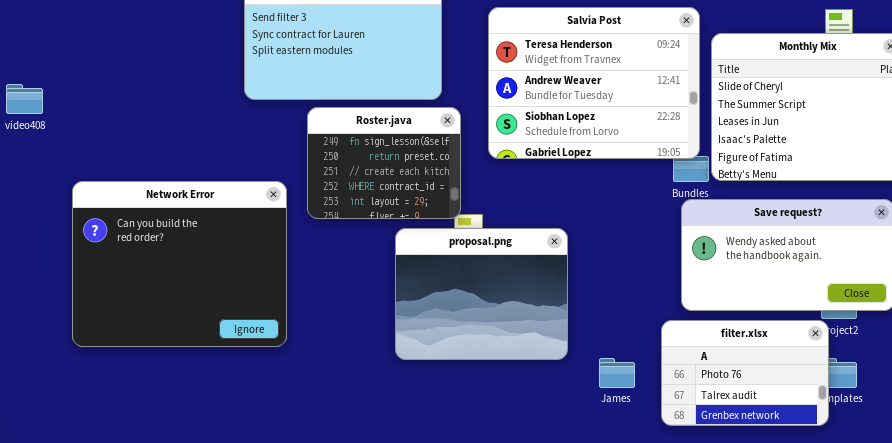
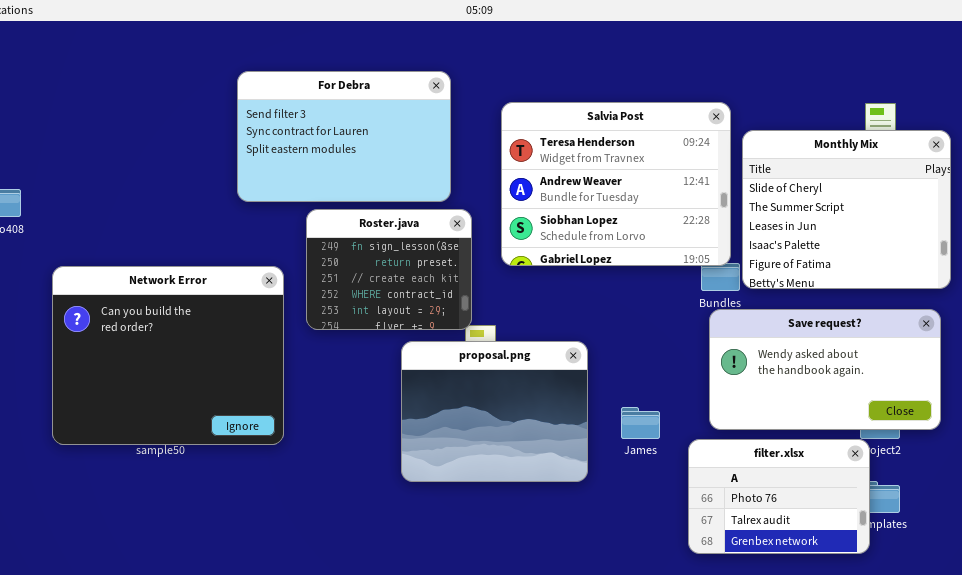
Network Error: [72,181,287,347] -> [52,266,284,445], moved
James: [599,358,635,388] -> [621,407,660,439], moved

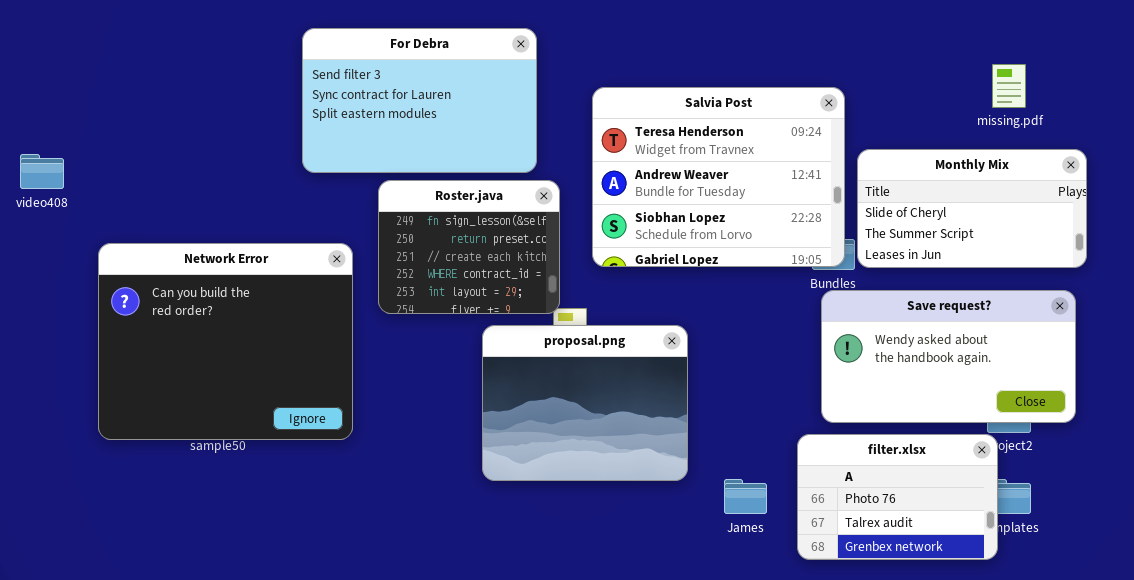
Salvia Post: [501,102,731,266] -> [592,87,845,267], moved
Monthly Mix: [742,130,951,289] -> [857,149,1087,268], resized
James: [621,407,660,439] -> [724,479,767,514], moved

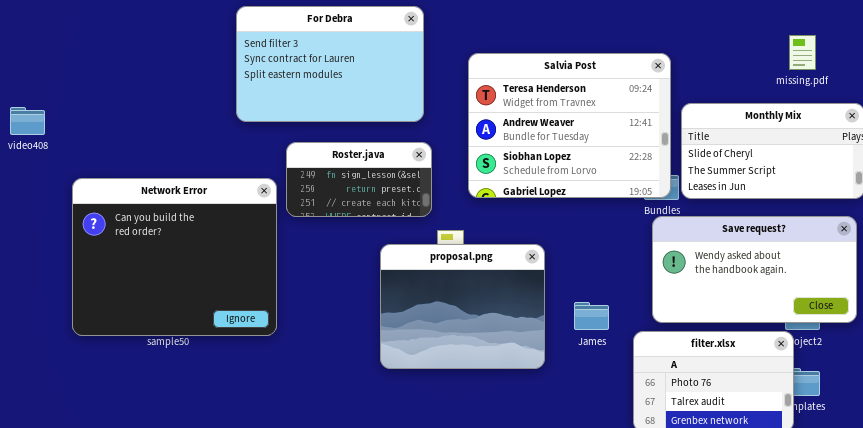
Roster.java: [378,180,560,314] -> [286,142,432,217], moved, resized
James: [724,479,767,514] -> [574,302,609,330], moved

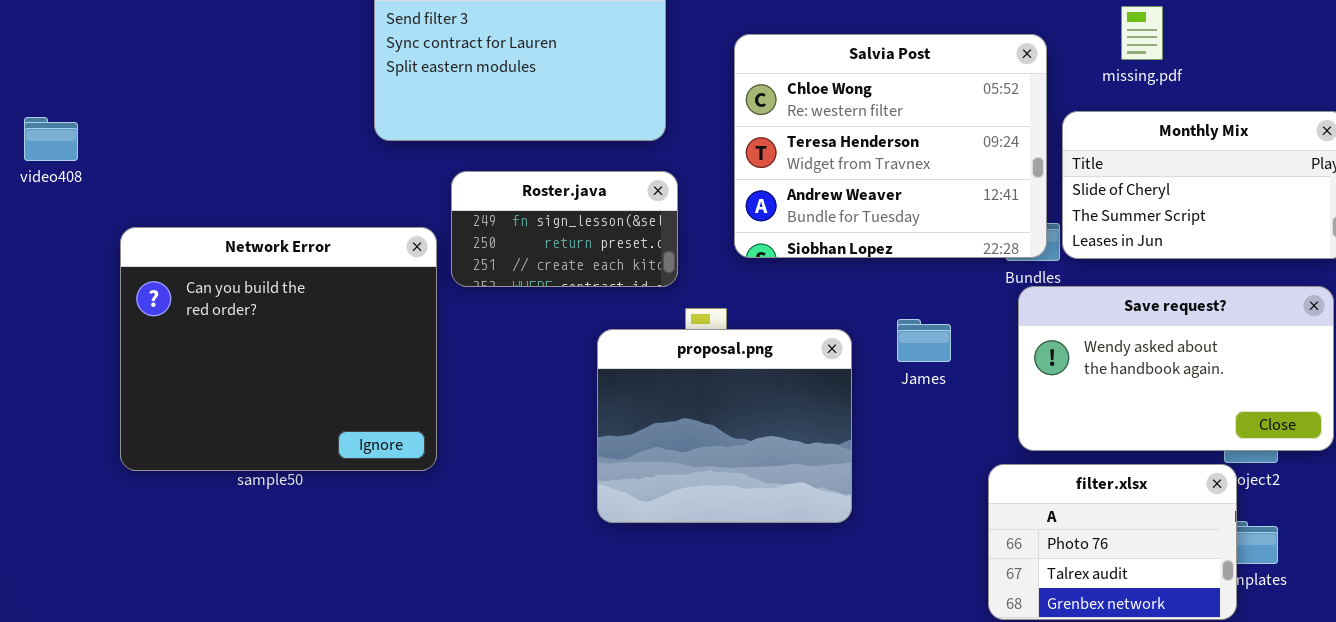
missing.pdf: [789,35,816,70] -> [1121,6,1163,60], moved
Salvia Post: [468,53,671,198] -> [734,34,1047,258], scrolled up 1 row
James: [574,302,609,330] -> [897,319,951,362], moved

